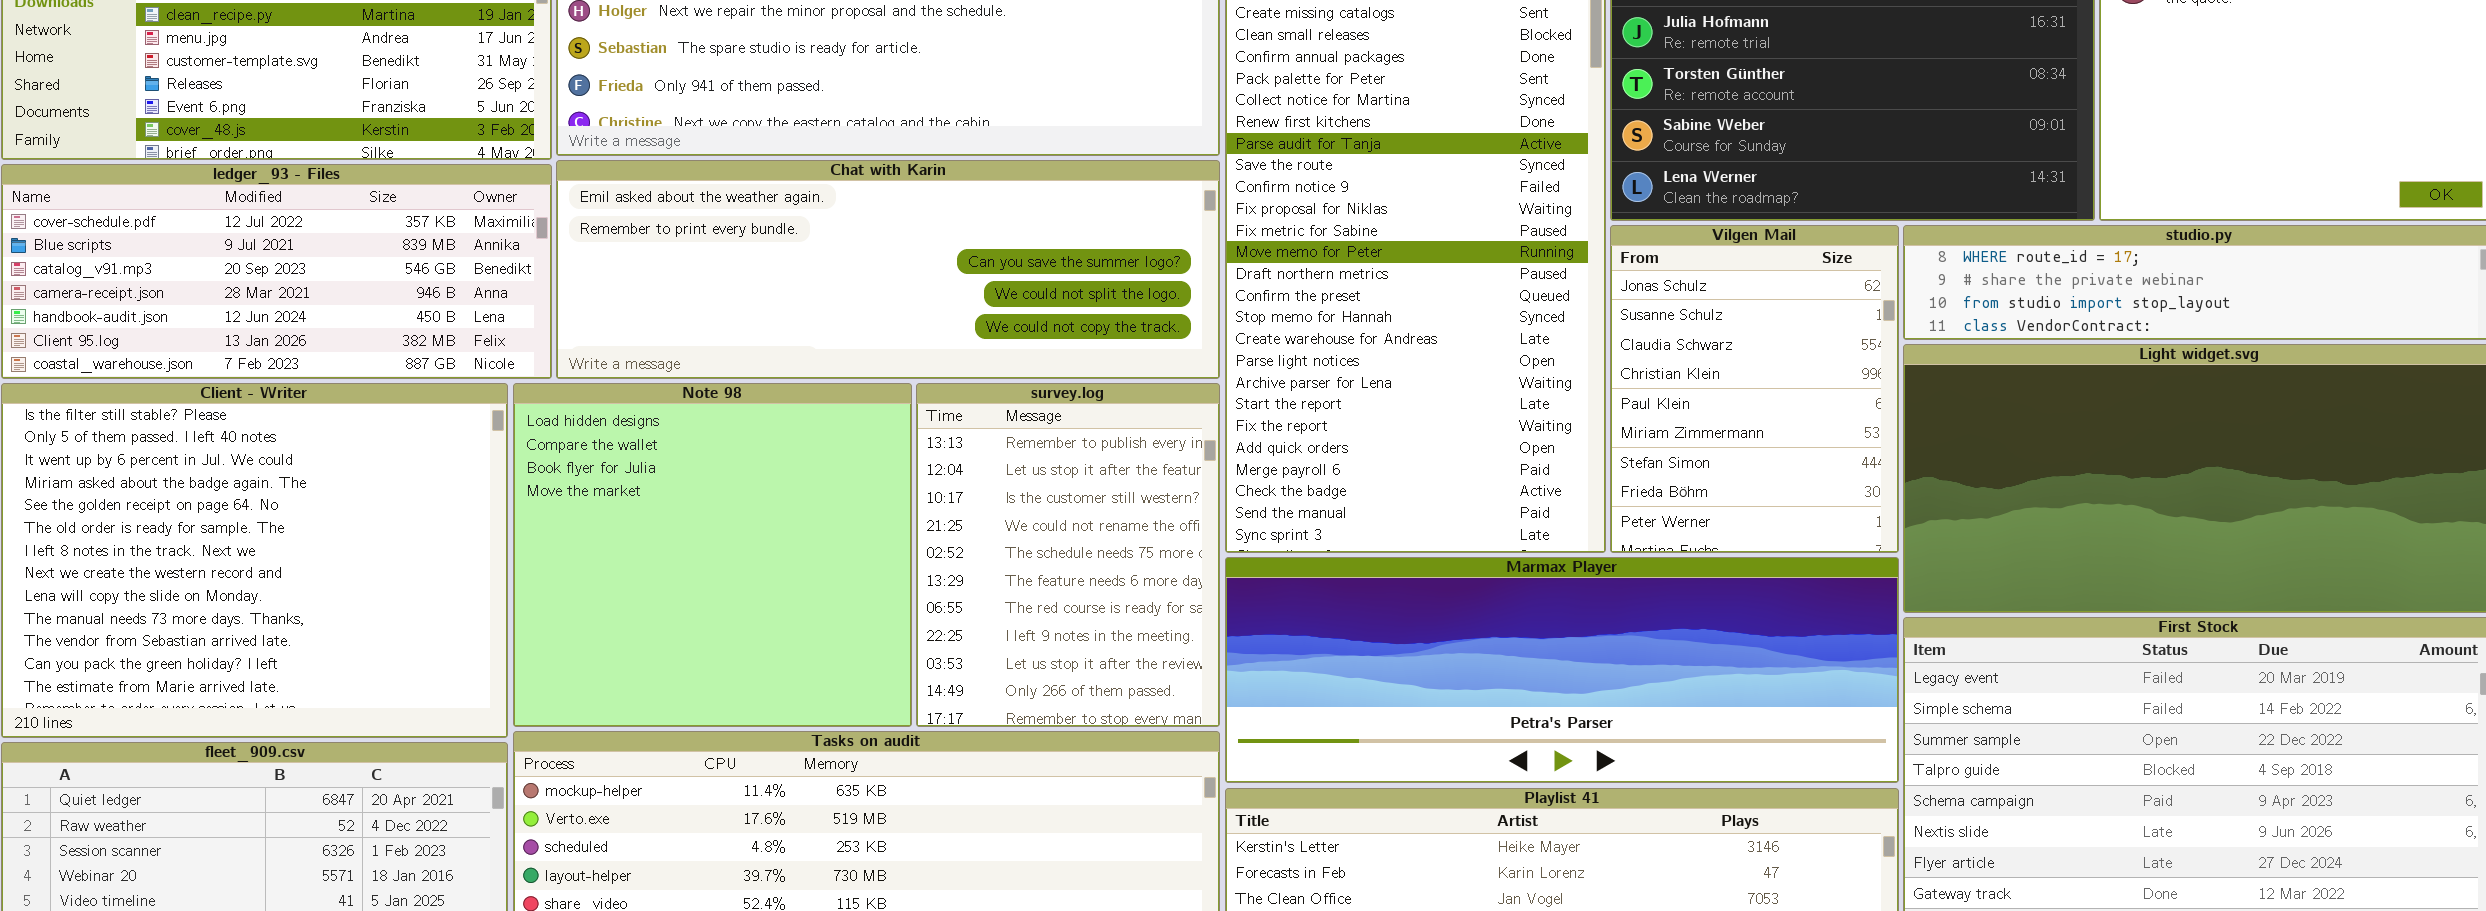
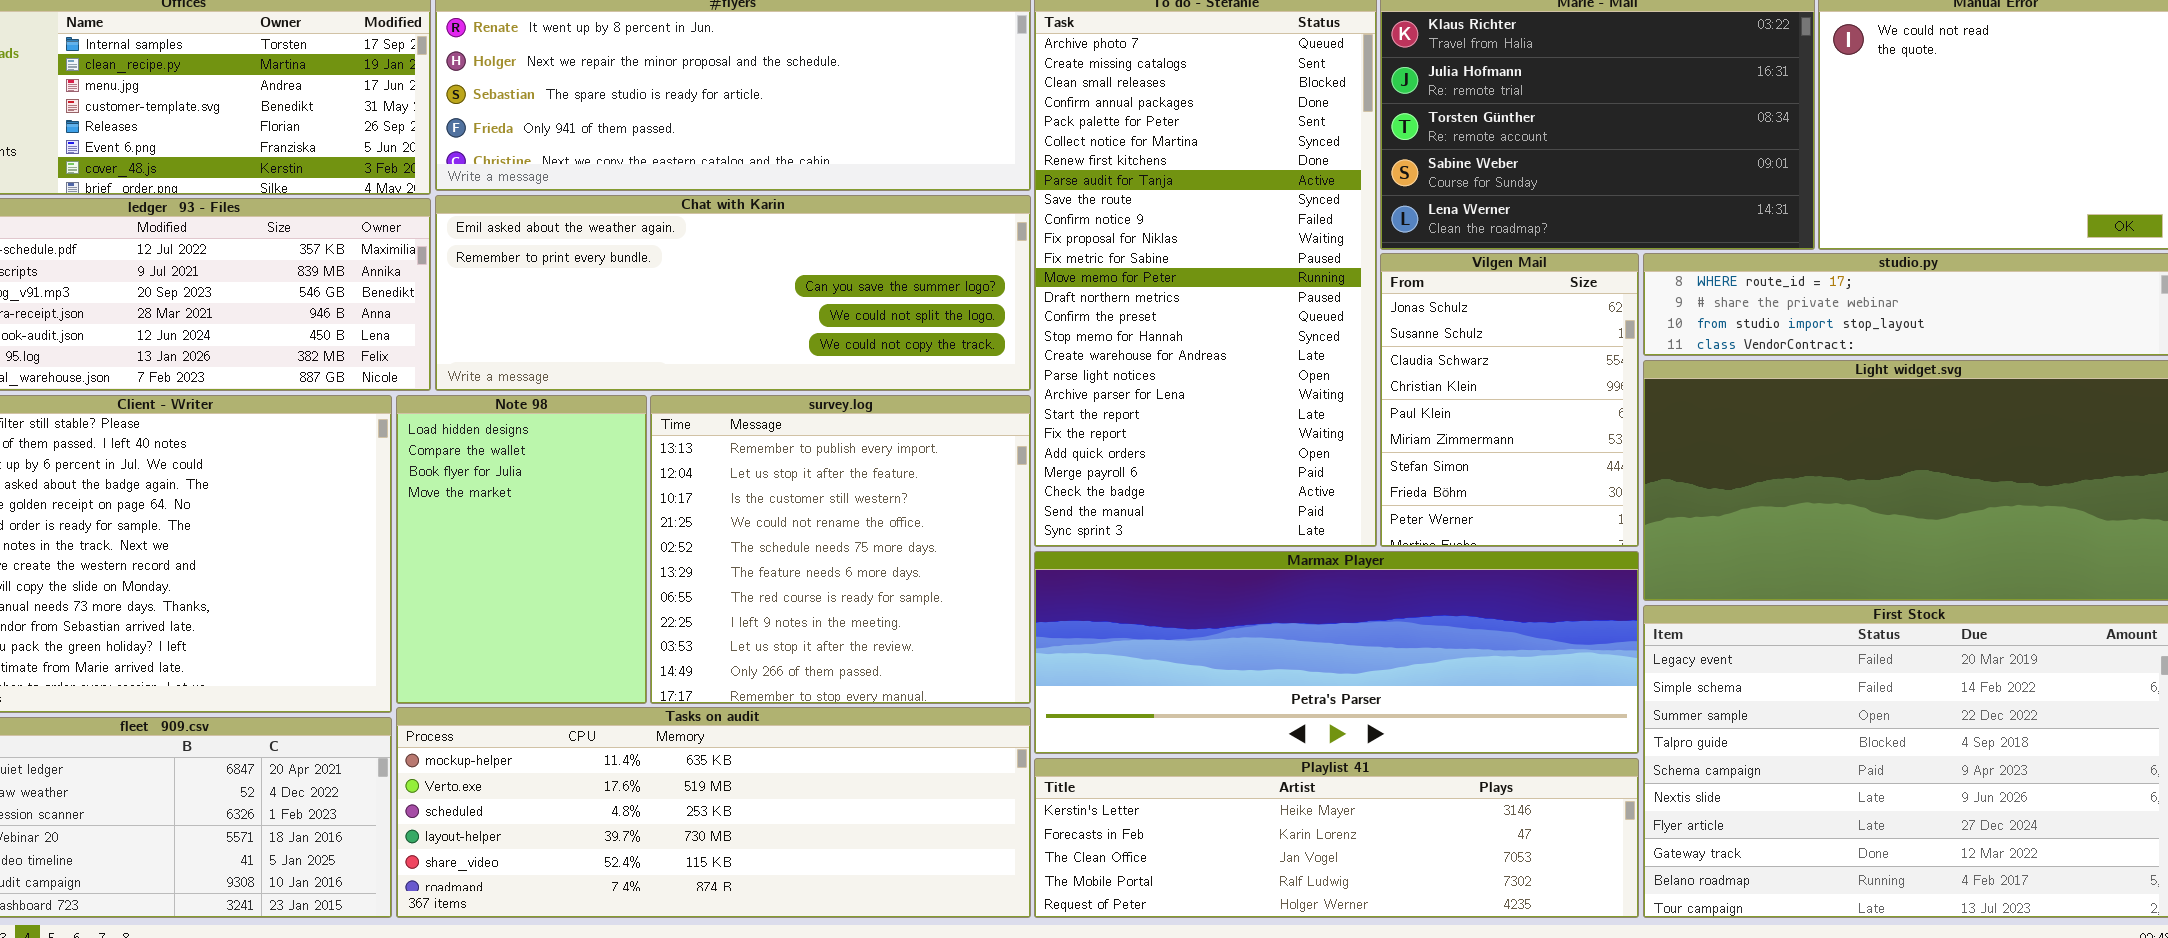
Note 98: [513,383,912,727] -> [396,395,647,704], resized
survey.log: [916,383,1220,727] -> [650,395,1031,704], resized

